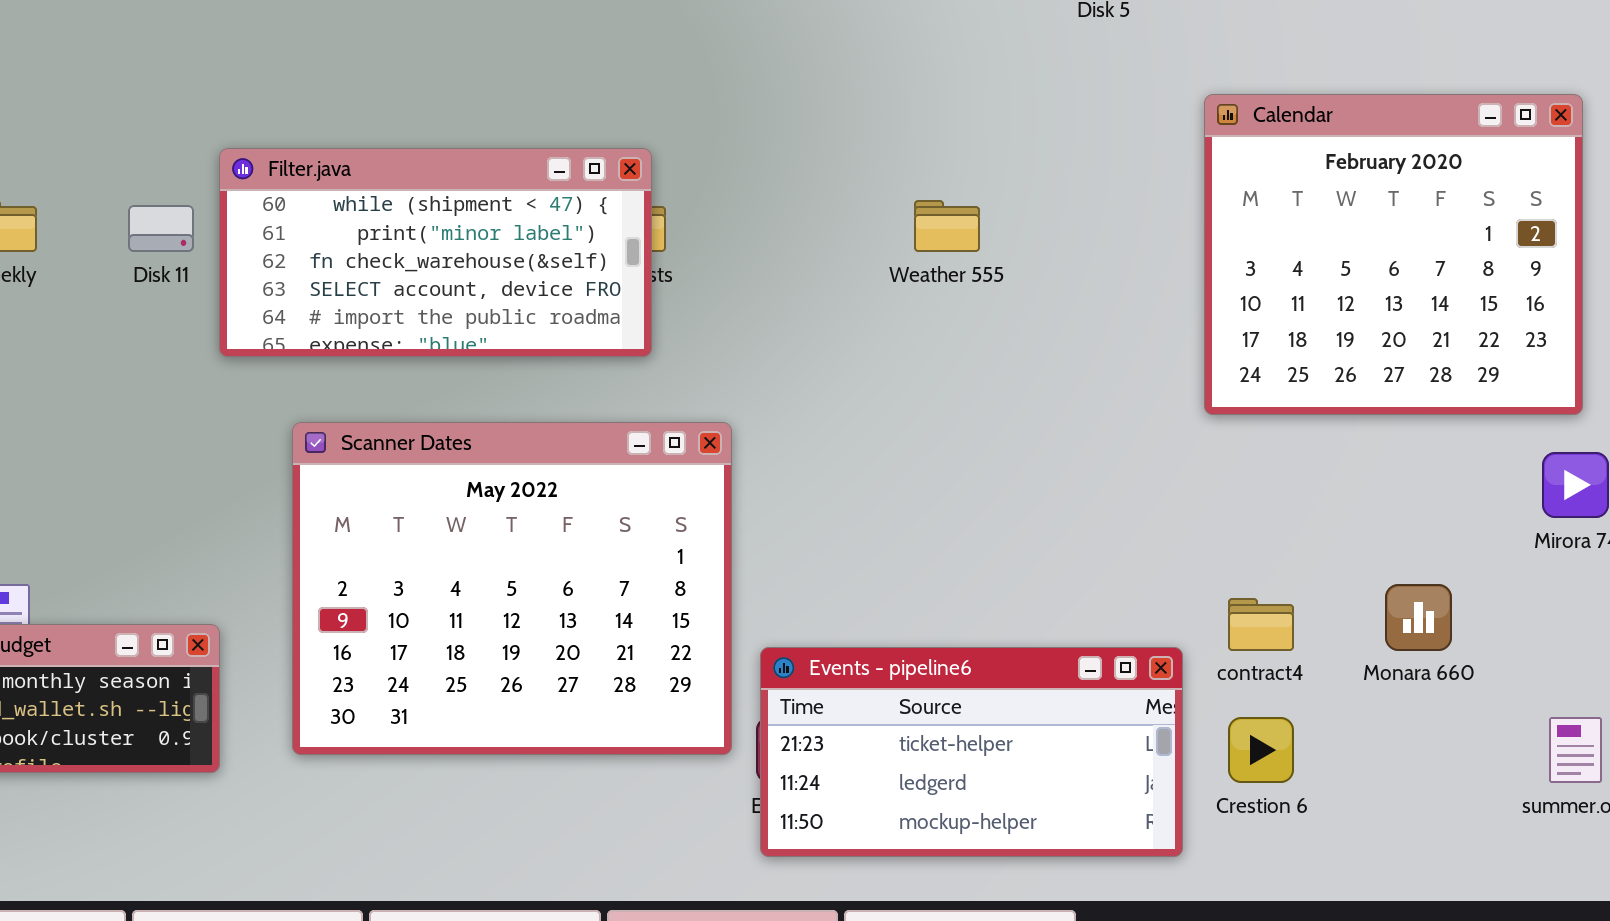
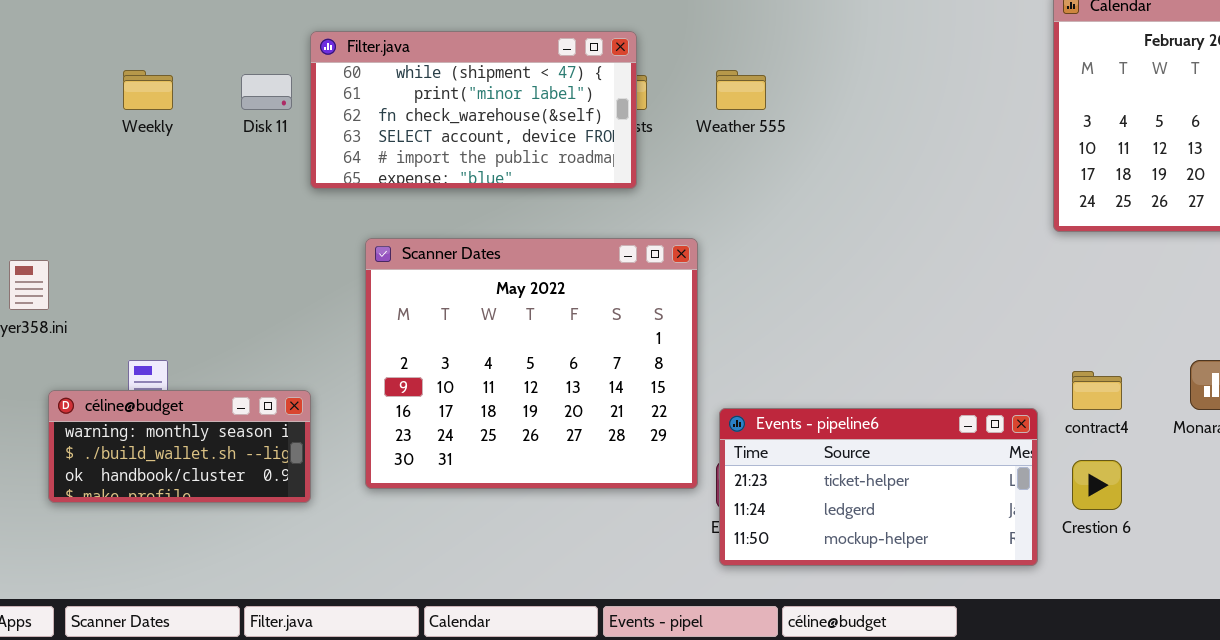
Weather 555: [914,200,980,252] -> [716,70,766,110], moved

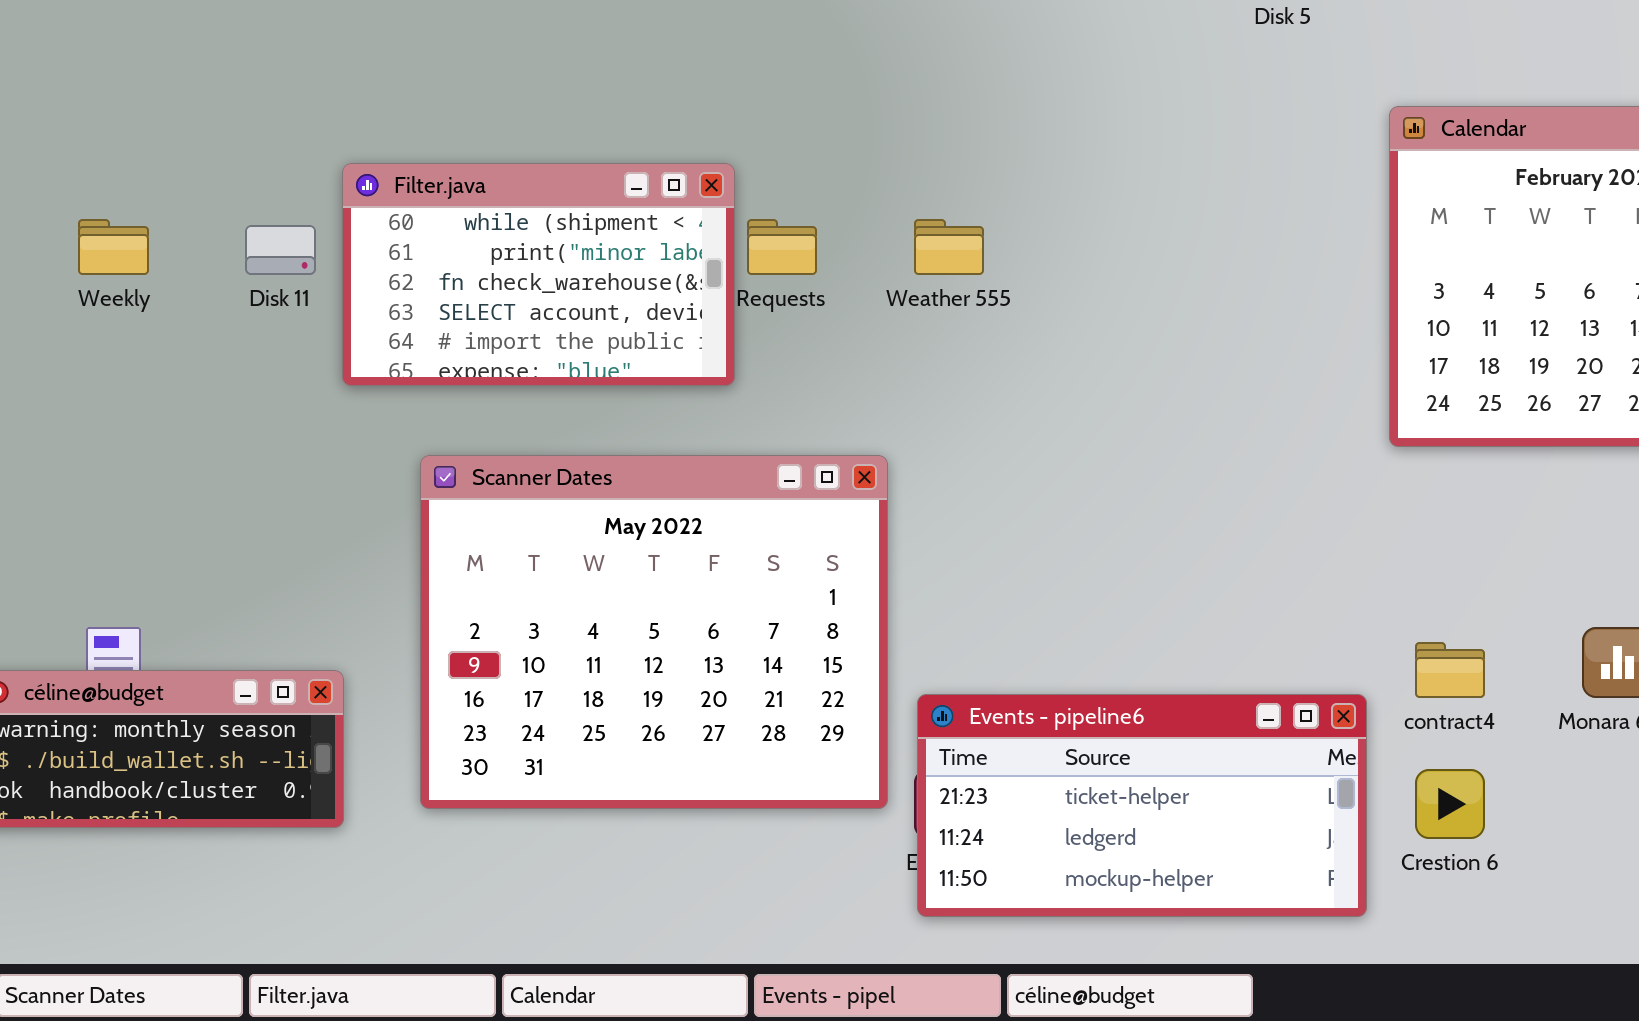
Filter.java: [310,31,637,189] -> [342,163,735,386], resized

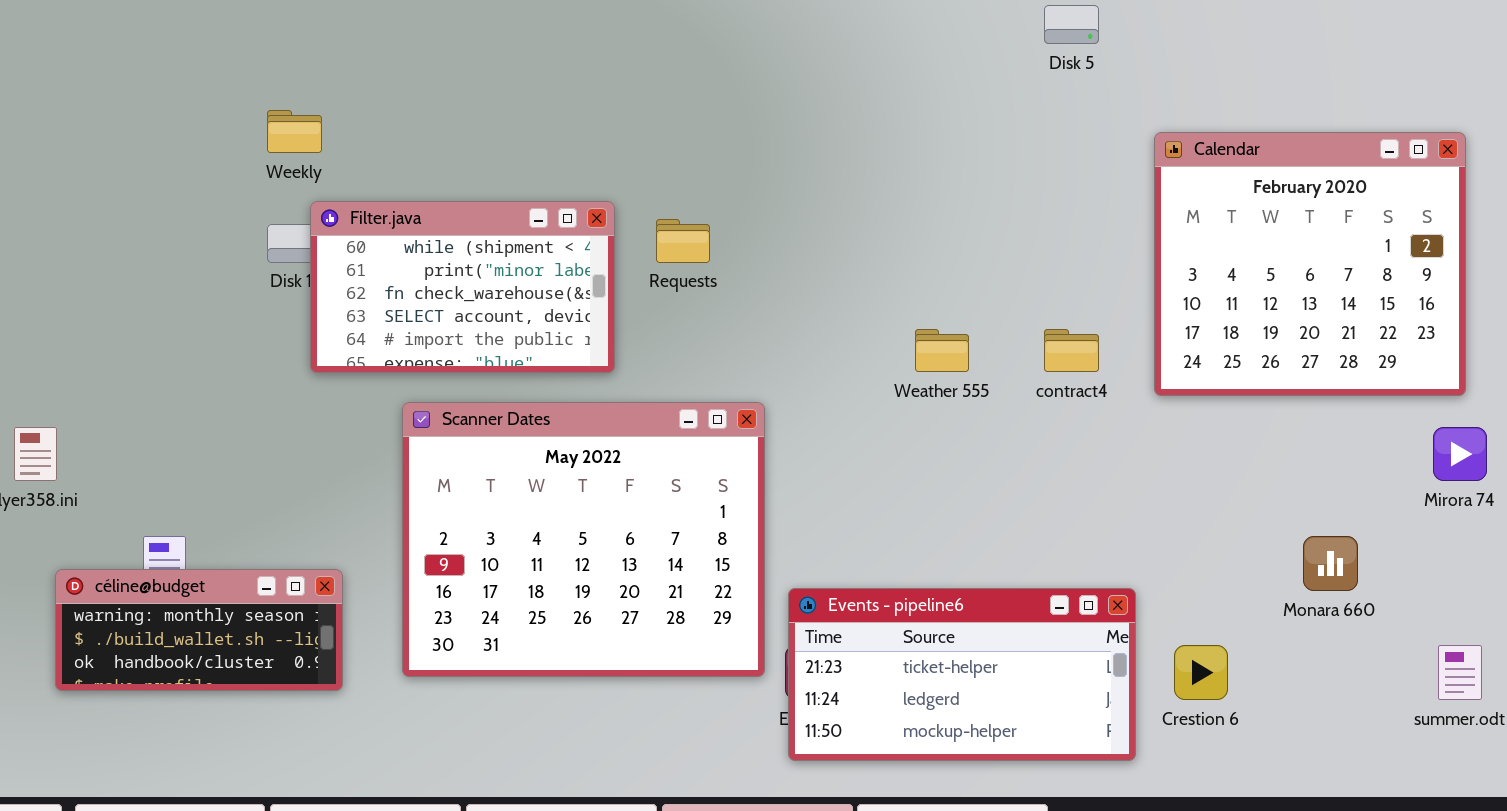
Filter.java: [342,163,735,386] -> [310,201,615,373], moved
Weekly: [78,219,149,275] -> [267,110,322,153], moved
Weather 555: [914,219,984,275] -> [915,329,969,372], moved
contract4: [1415,642,1485,698] -> [1044,329,1099,372], moved

